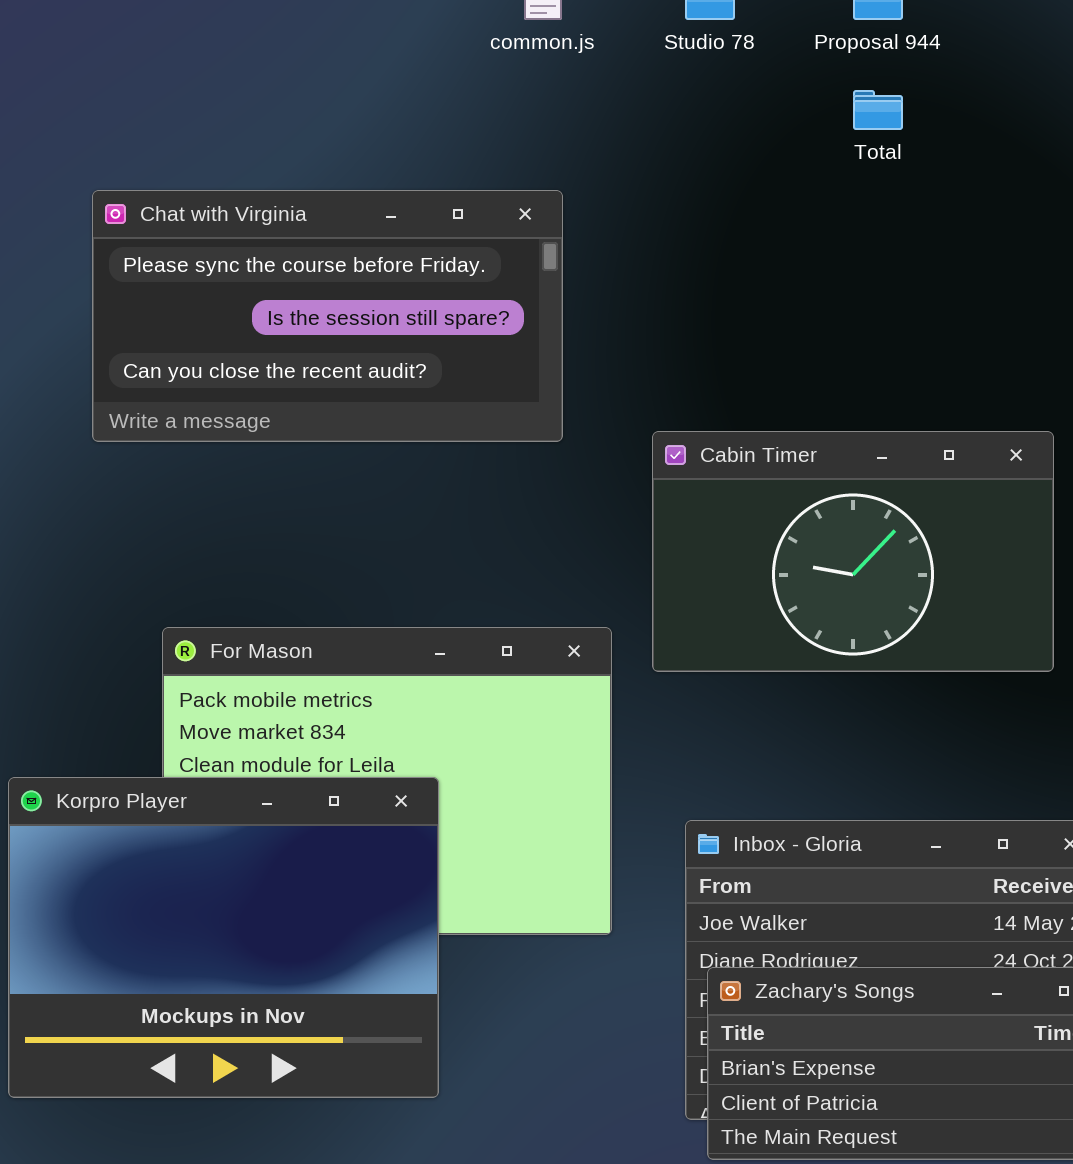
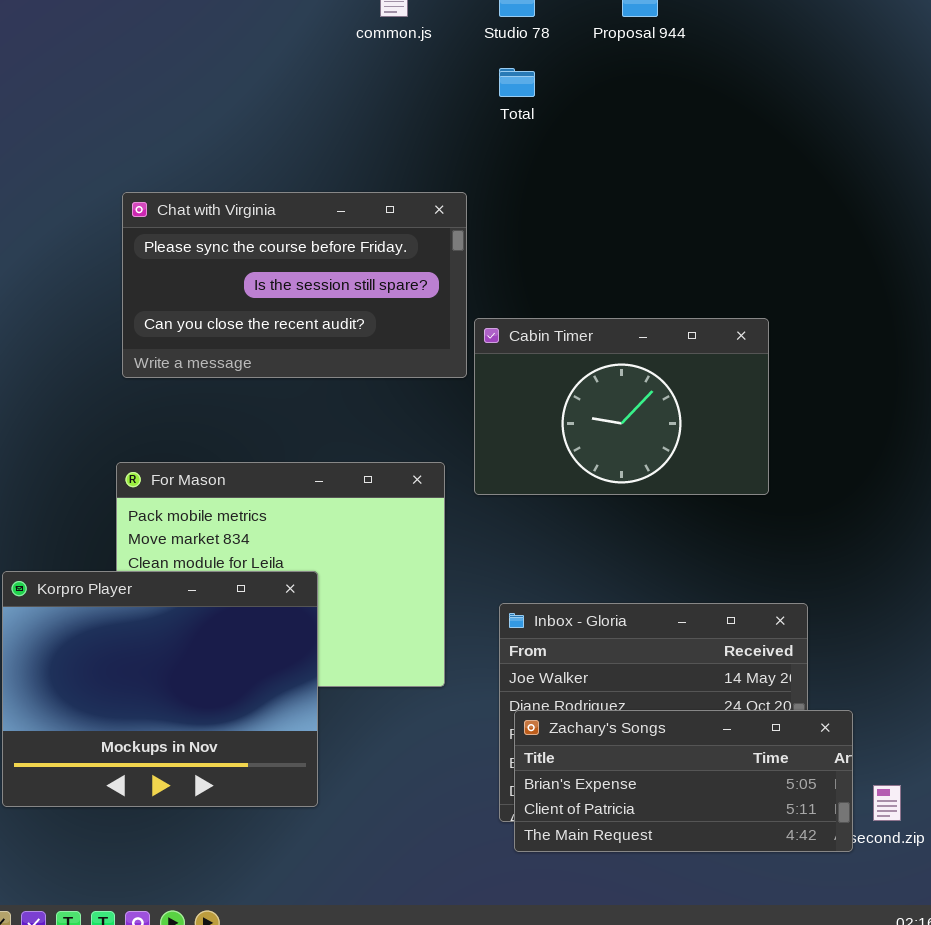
Total: [853,90,903,130] -> [499,68,535,97], moved
Chat with Virginia: [92,190,563,442] -> [122,192,467,378], moved

